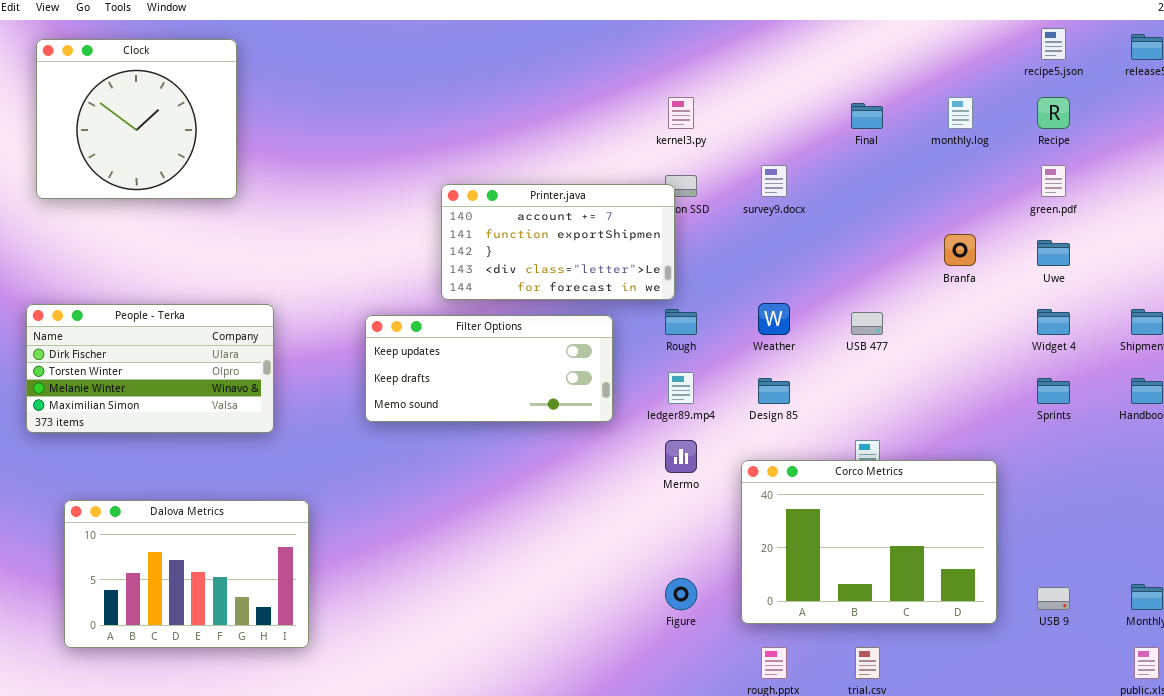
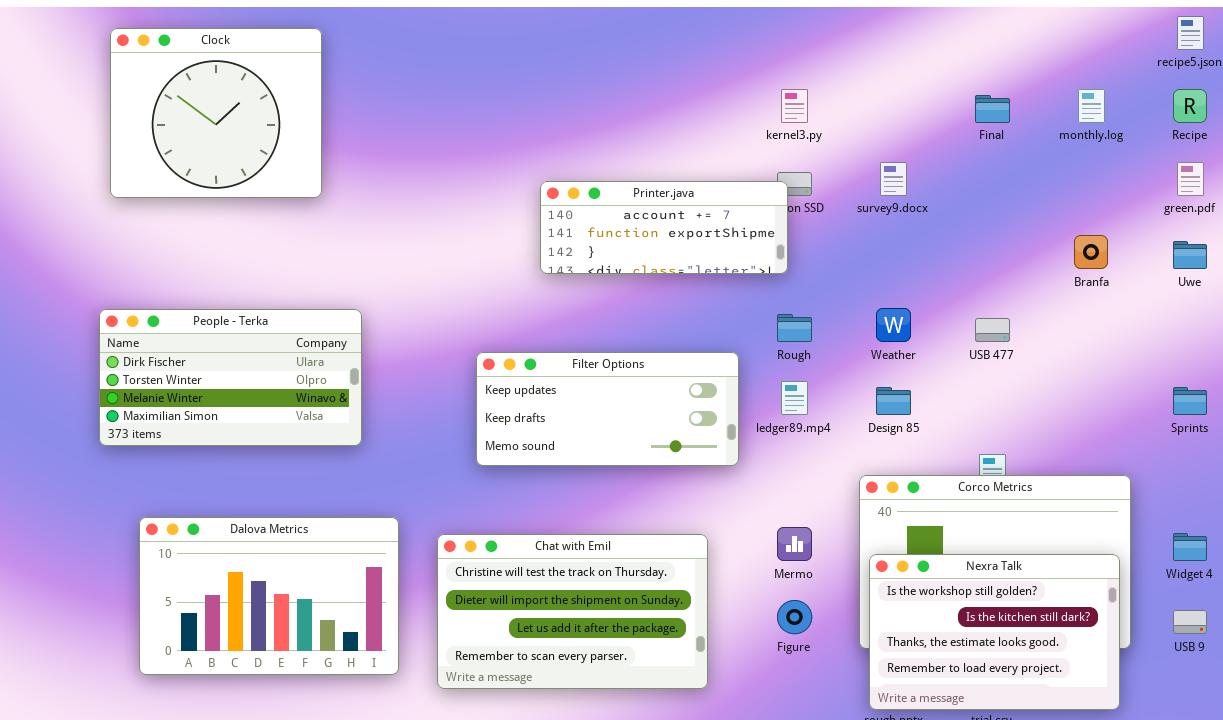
Printer.java: [441,184,675,300] -> [540,181,788,274], resized
Widget 4: [1037,309,1070,335] -> [1173,533,1207,561], moved
Filter Options: [365,315,613,422] -> [476,352,739,466], moved
Mermo: [665,440,697,473] -> [777,527,812,561], moved
Chat with Emil: none -> [437,534,708,689], opened
Nexra Talk: none -> [869,554,1120,710], opened

